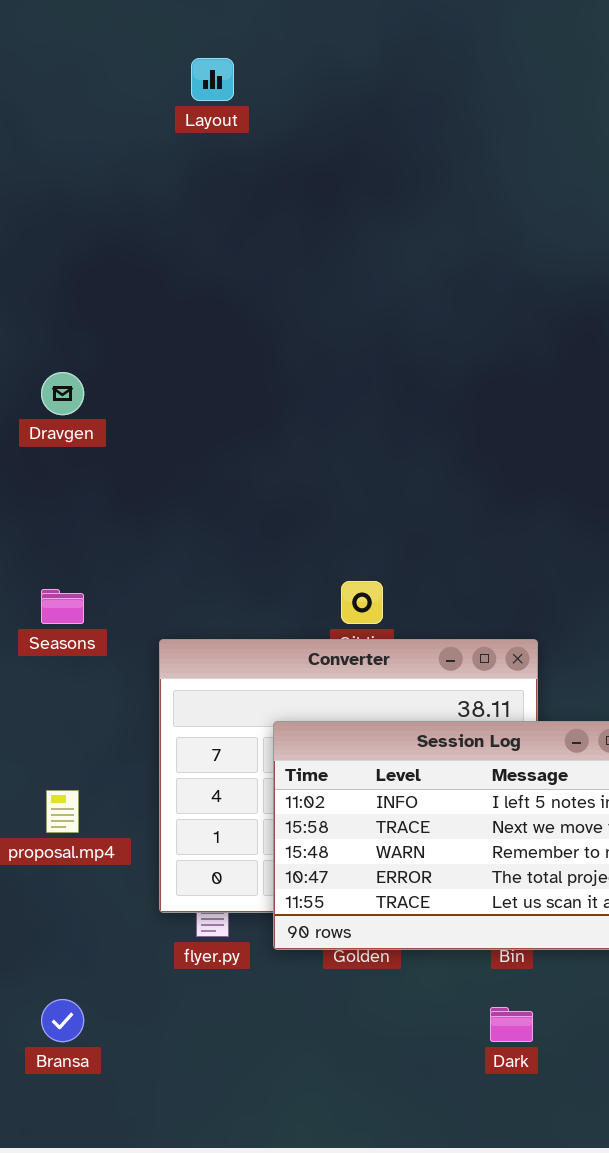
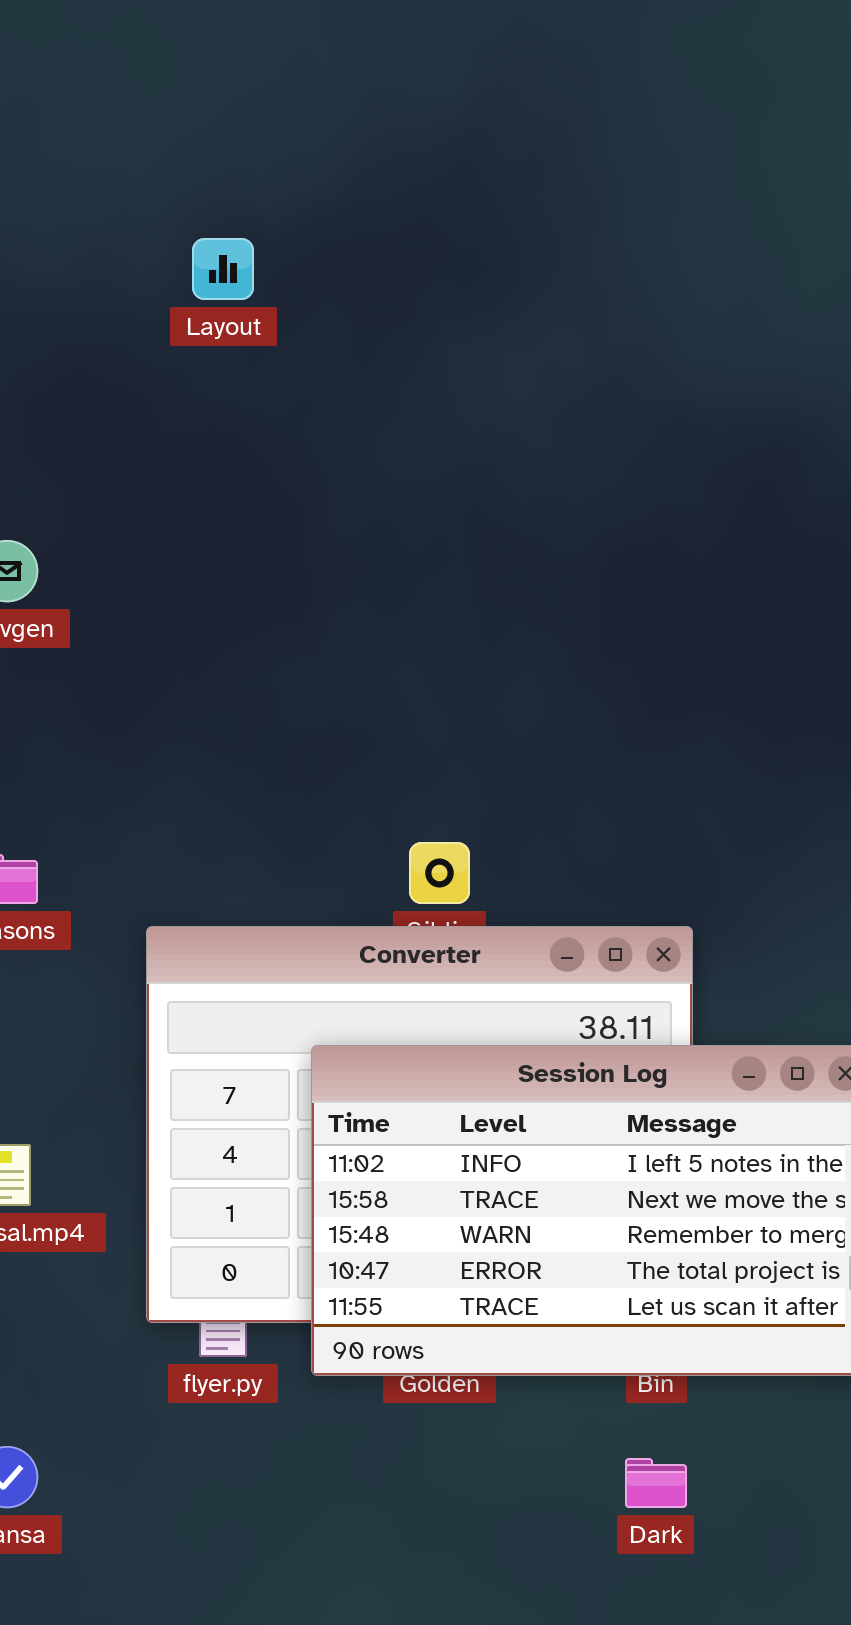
Layout: [191,58,234,101] -> [192,238,254,300], moved

